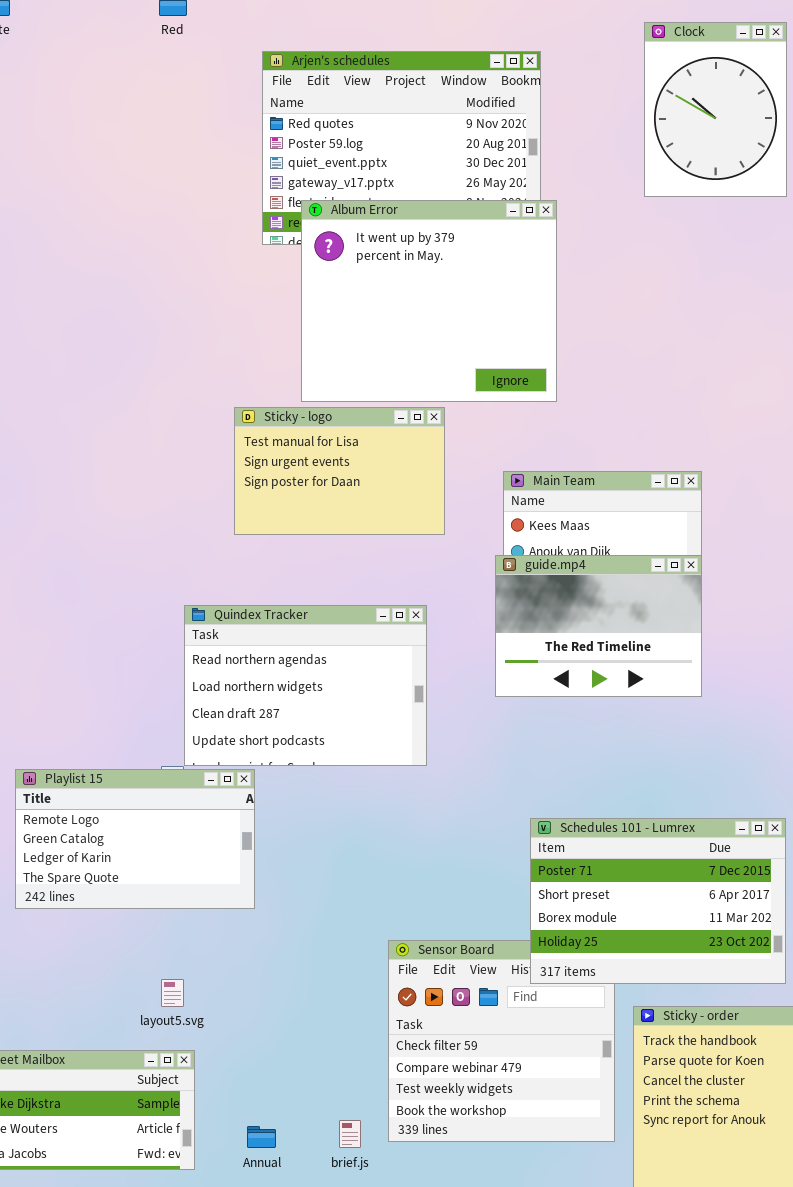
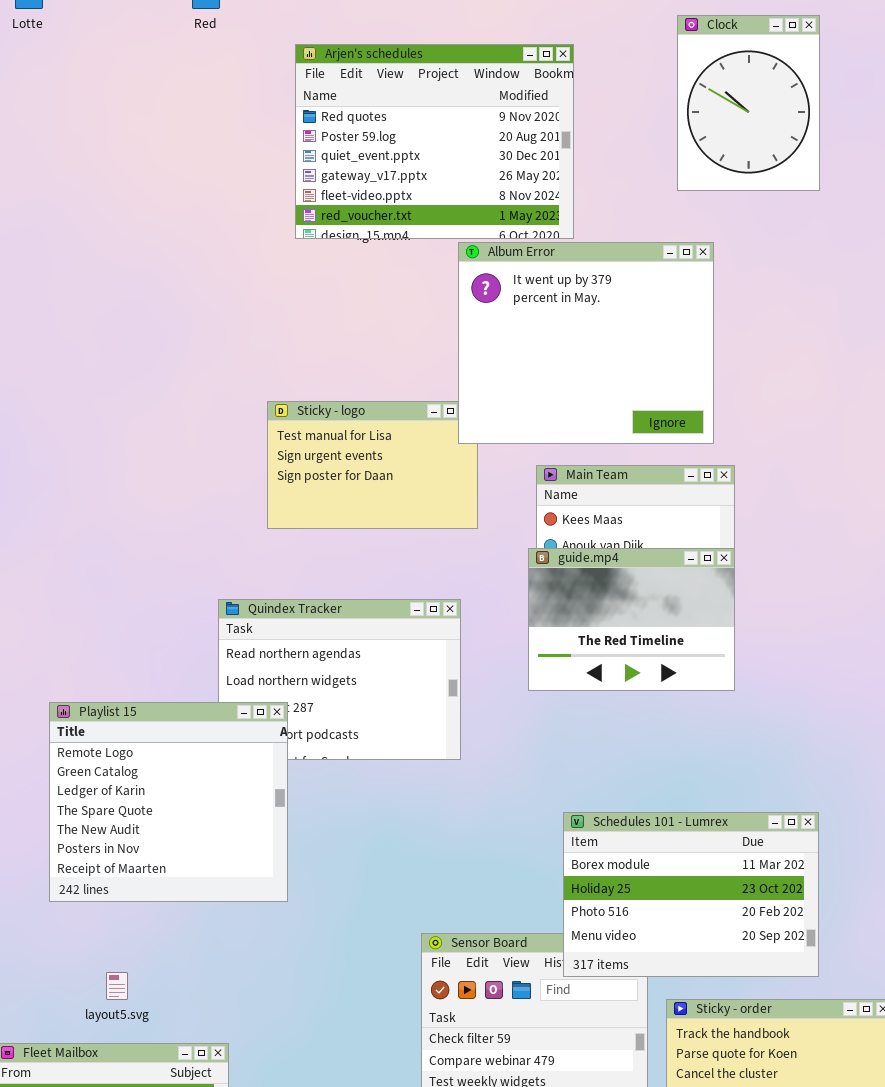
Album Error: [301,200,557,402] -> [458,242,714,444], moved
Playlist 15: [15,769,255,909] -> [49,702,288,902], resized
Schedules 101 - Lumrex: [530,818,786,984] -> [563,812,819,977], scrolled down 2 rows
layout5.svg: [161,979,184,1007] -> [106,972,128,1000], moved

